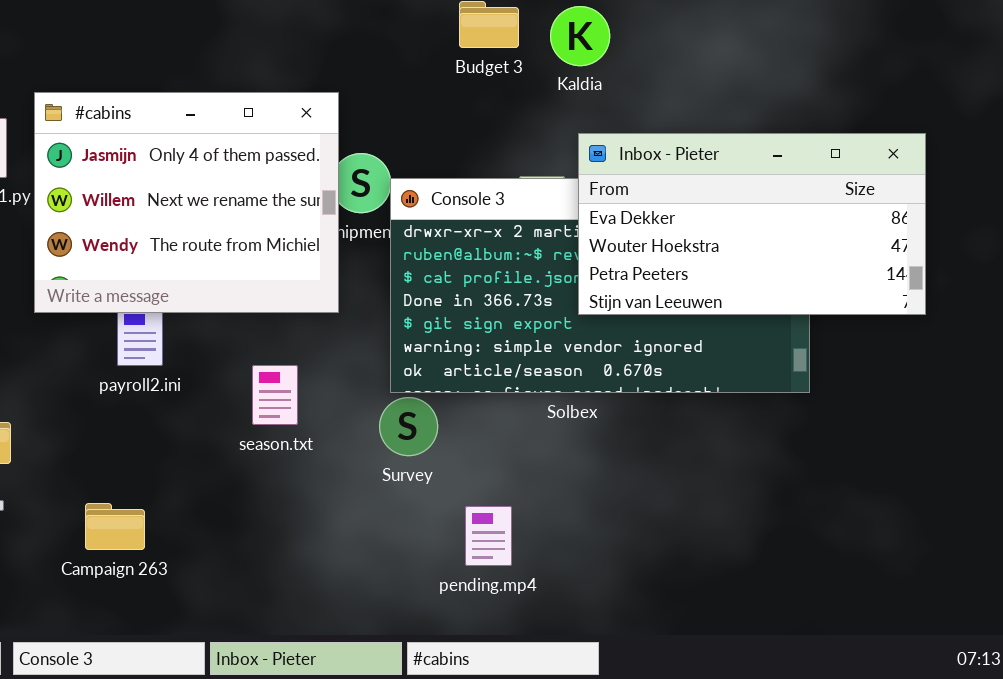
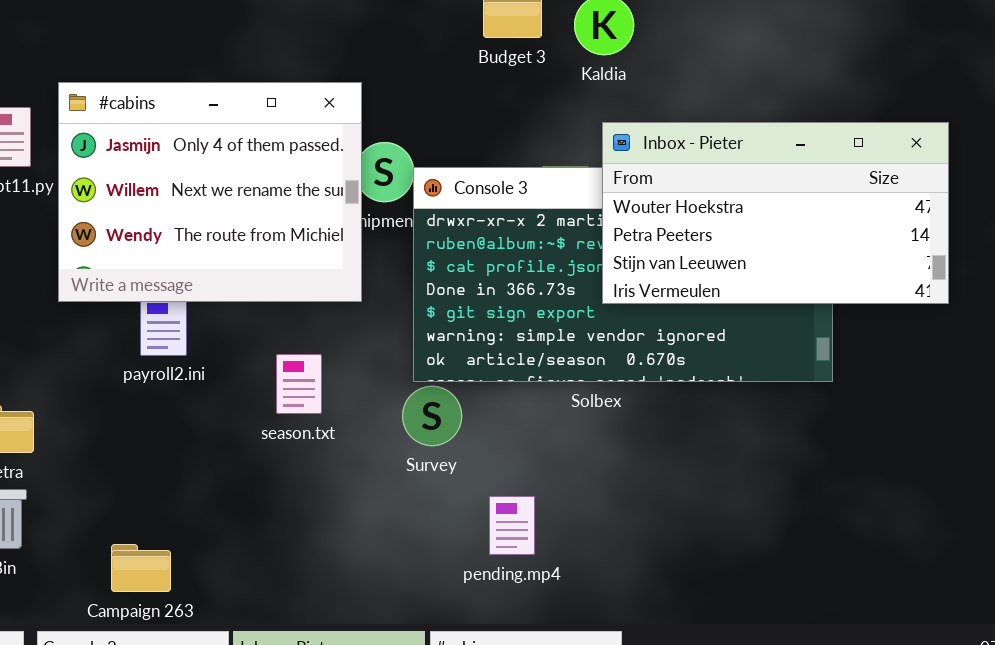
Inbox - Pieter: [578,133,926,315] -> [602,122,949,304], scrolled down 1 row
Campaign 263: [85,503,145,550] -> [111,544,171,592], moved

